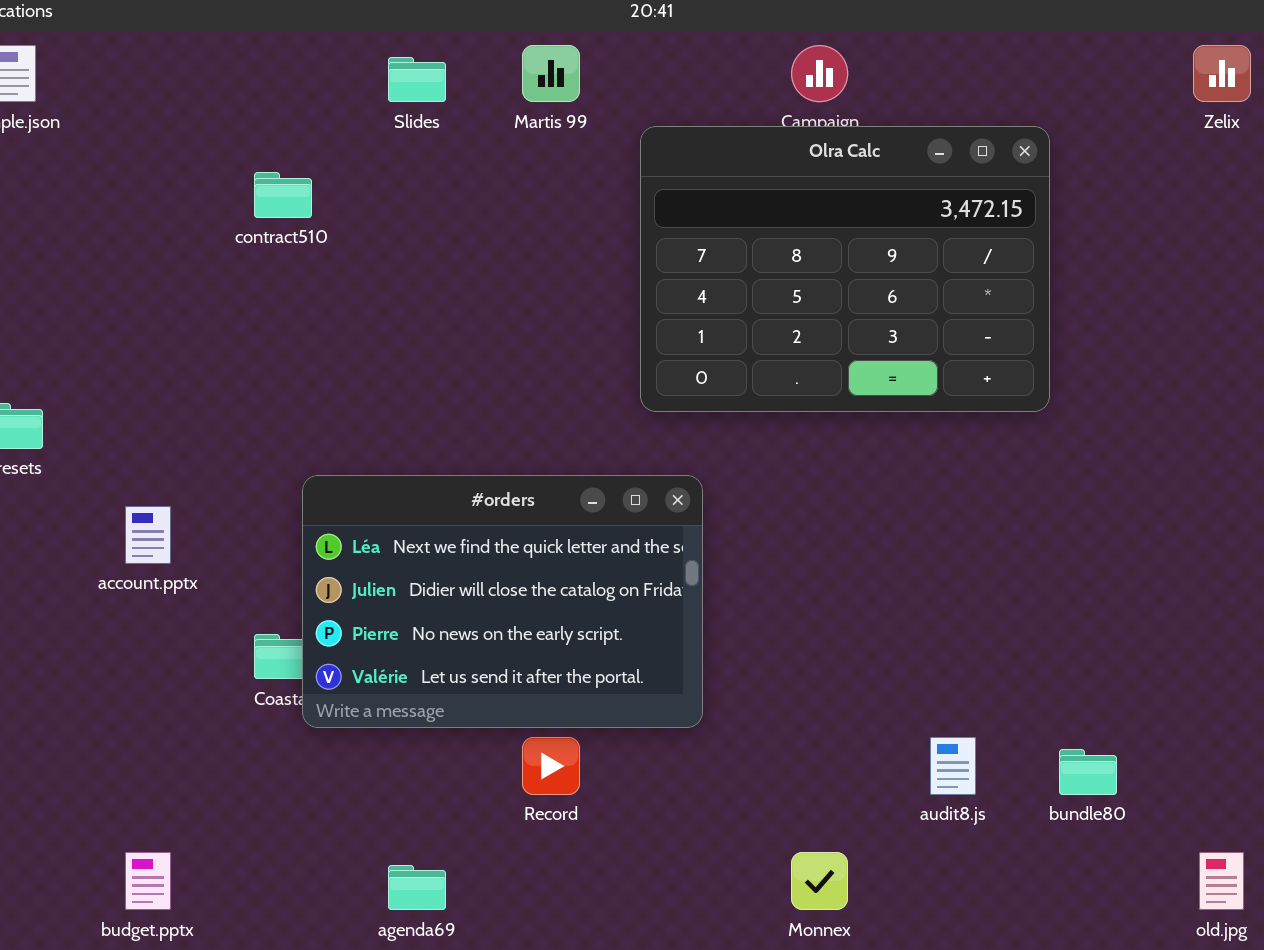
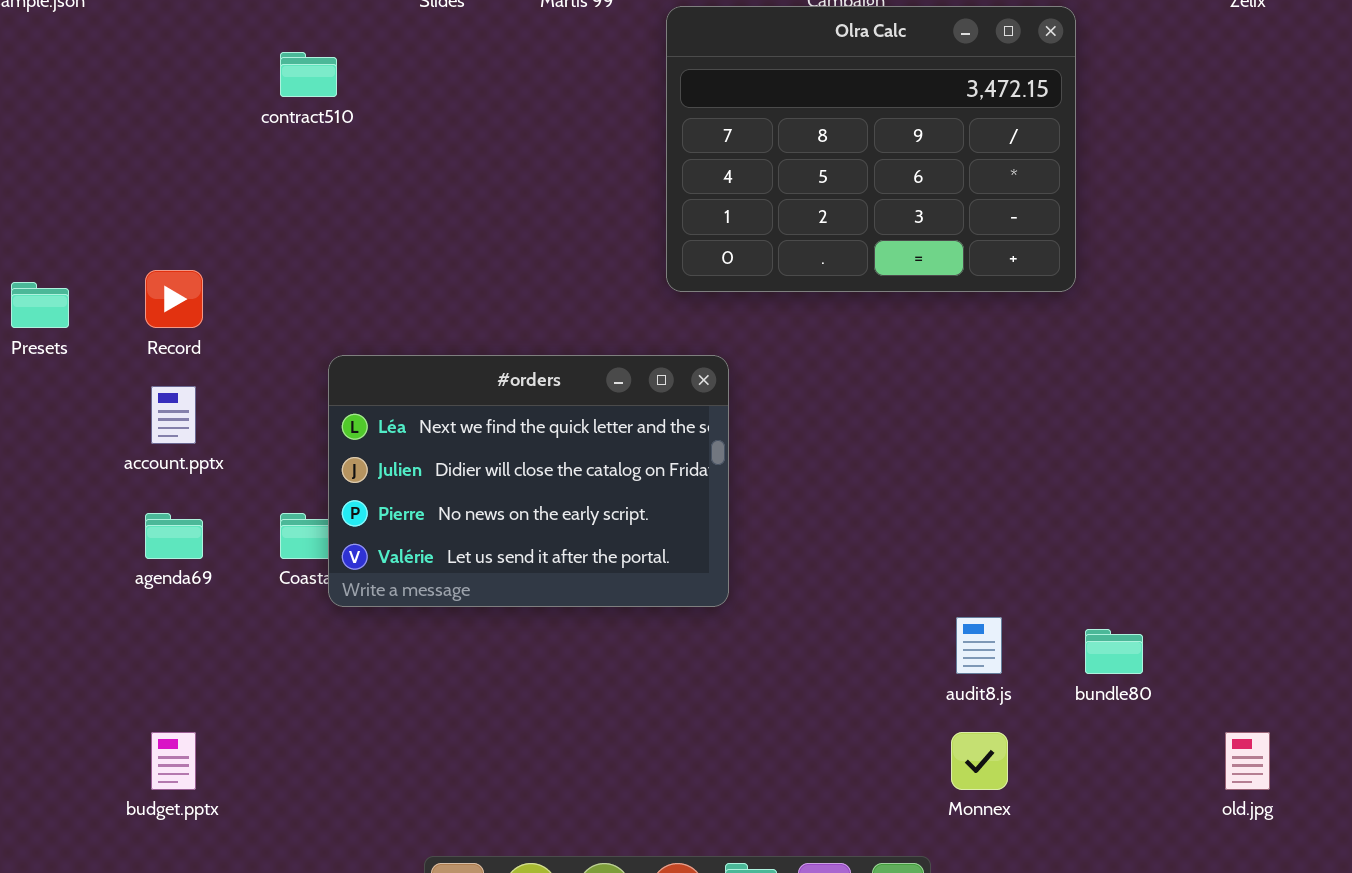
Record: [522,737,580,795] -> [145,270,203,328], moved
Monnex: [791,852,848,910] -> [951,732,1008,790], moved
agenda69: [388,865,446,910] -> [145,513,203,559], moved

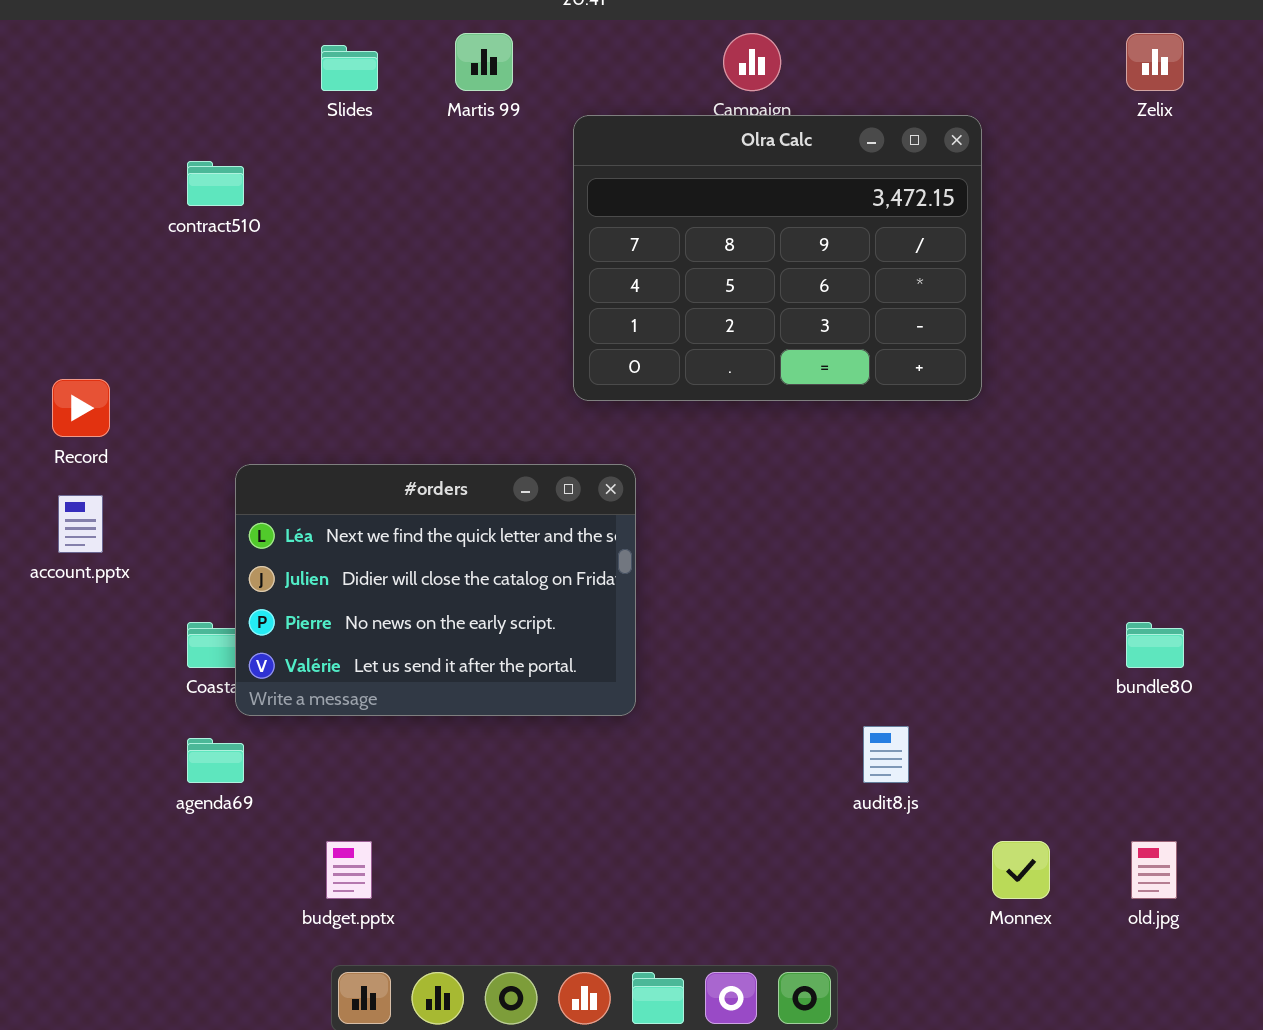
agenda69: [145,513,203,559] -> [187,738,244,783], moved
bundle80: [1085,629,1143,674] -> [1126,622,1184,668], moved
budget.pptx: [151,732,196,790] -> [326,841,372,899], moved
Monnex: [951,732,1008,790] -> [992,841,1050,899], moved

